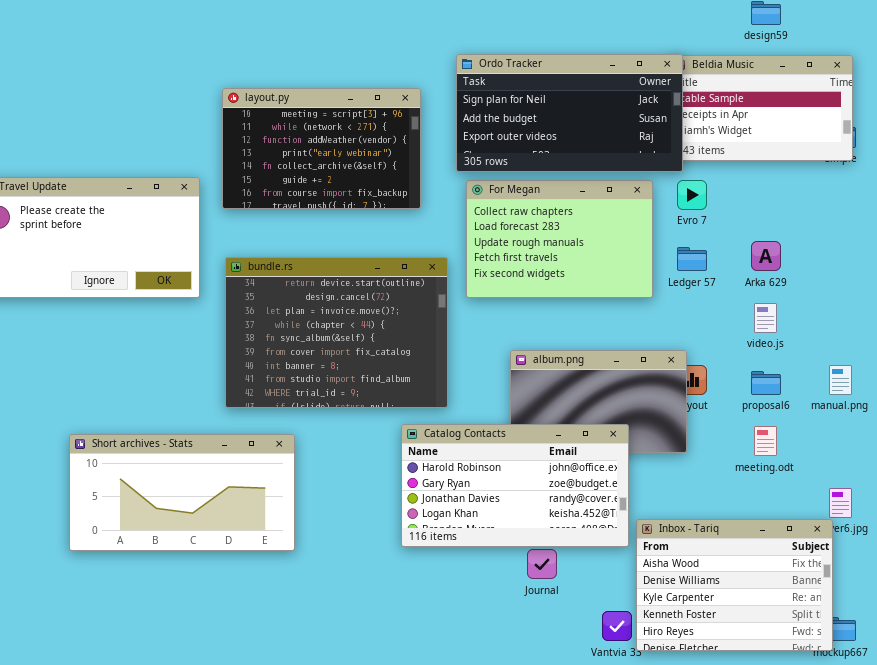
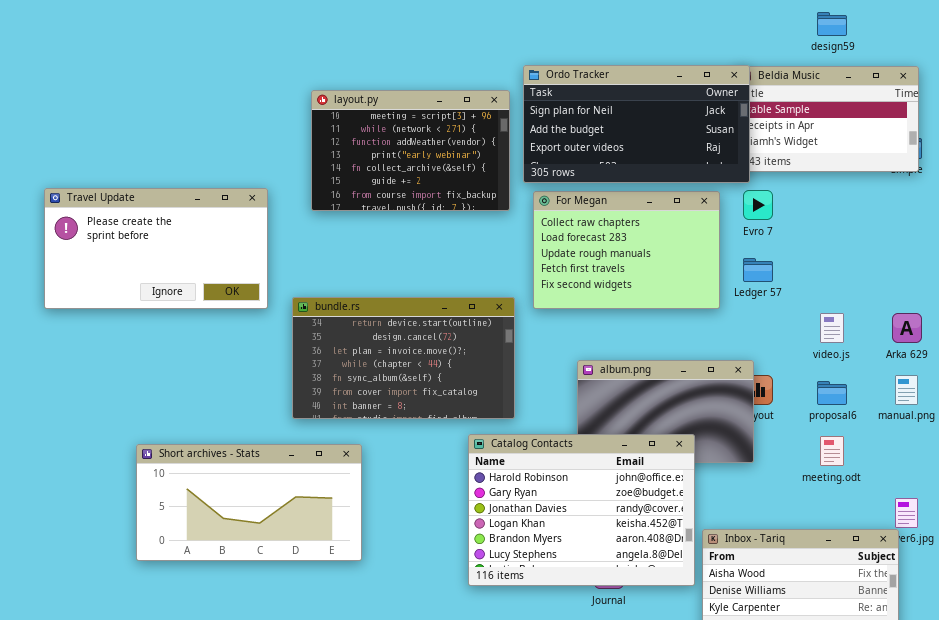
layout.py: [222,88,421,209] -> [311,90,510,211], moved
Arka 629: [751,241,781,271] -> [892,313,922,343], moved
bundle.rs: [225,257,448,408] -> [292,297,515,419], resized
Catalog Contacts: [401,424,629,547] -> [468,434,695,586], resized

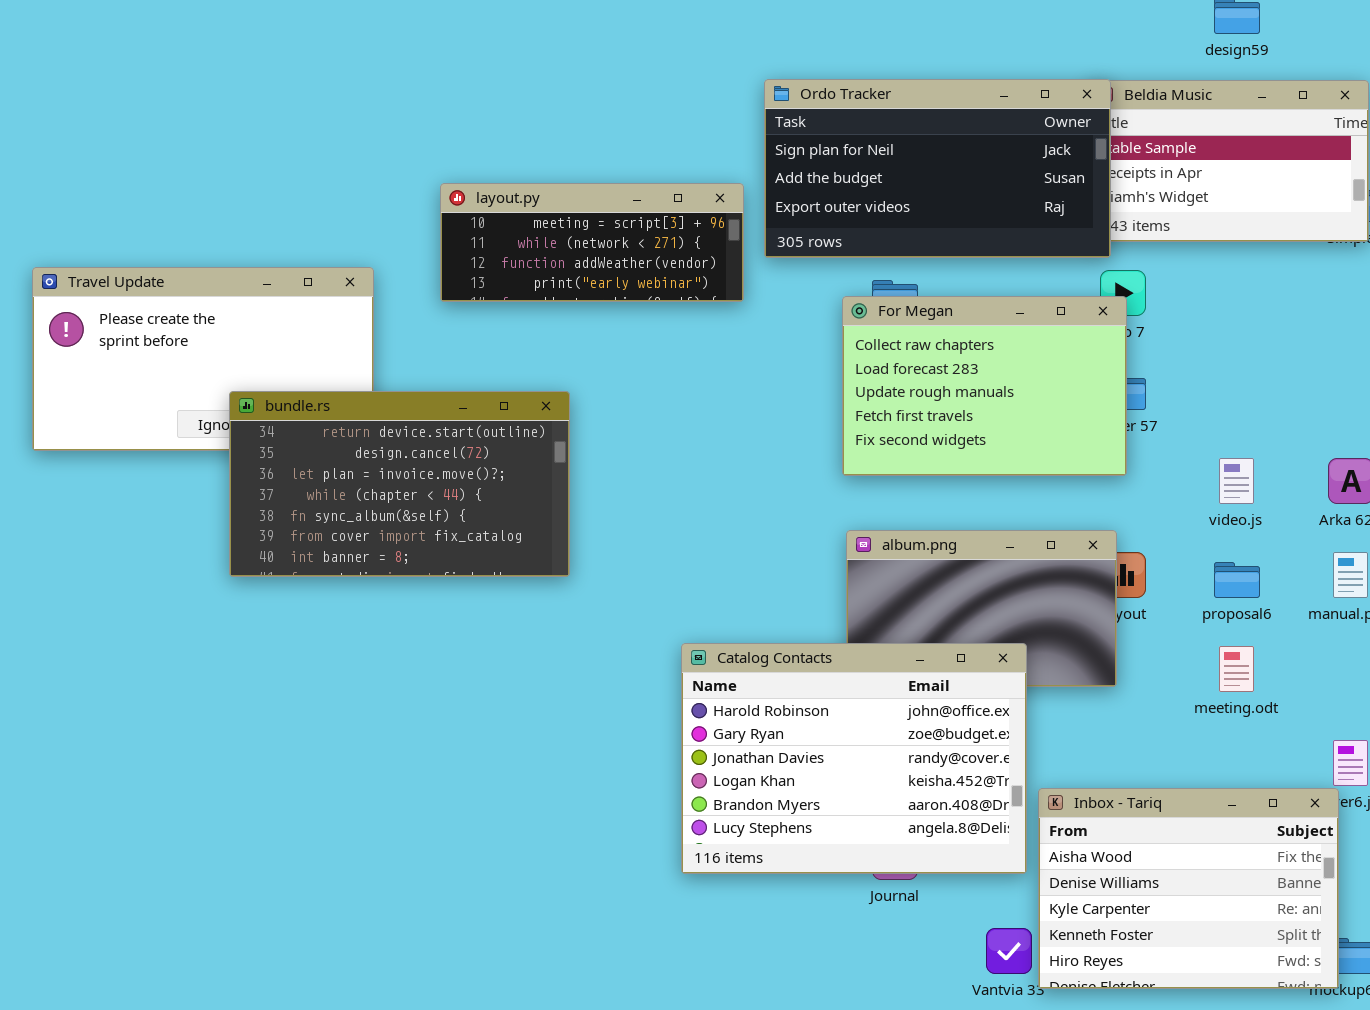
layout.py: [311,90,510,211] -> [440,183,744,302], resized
For Megan: [533,191,720,309] -> [842,296,1127,476], moved
bundle.rs: [292,297,515,419] -> [229,391,570,577], moved
Short archives - Stats: [136,444,362,561] -> none, closed

